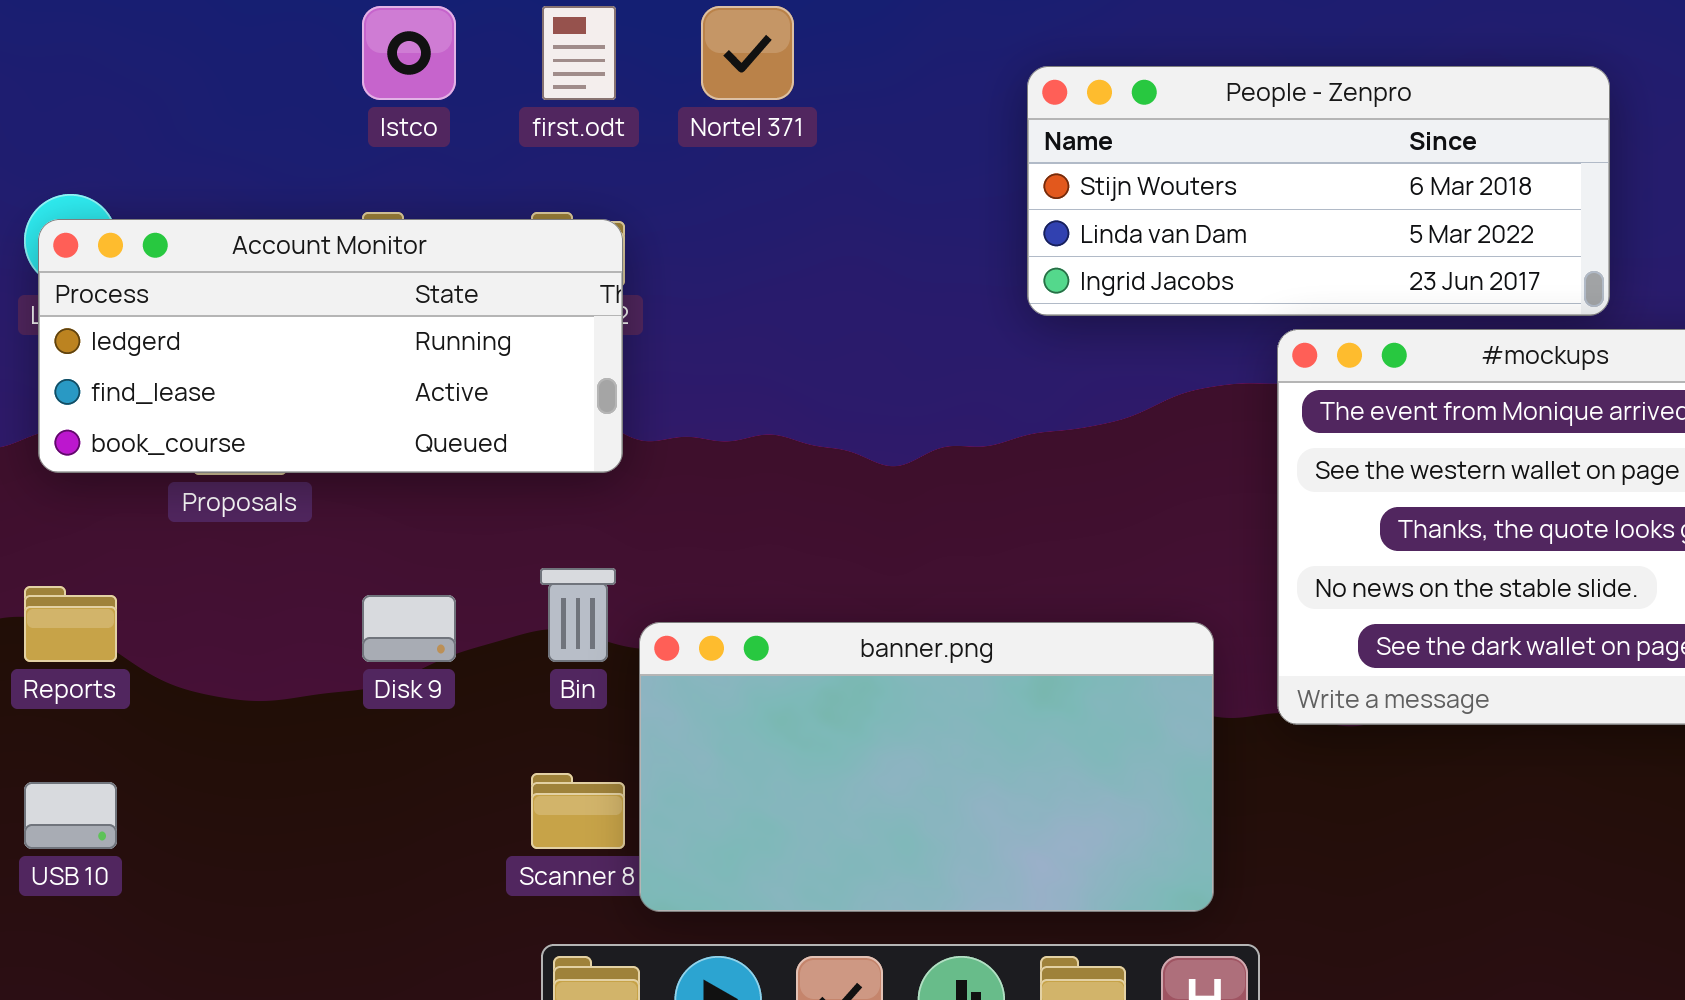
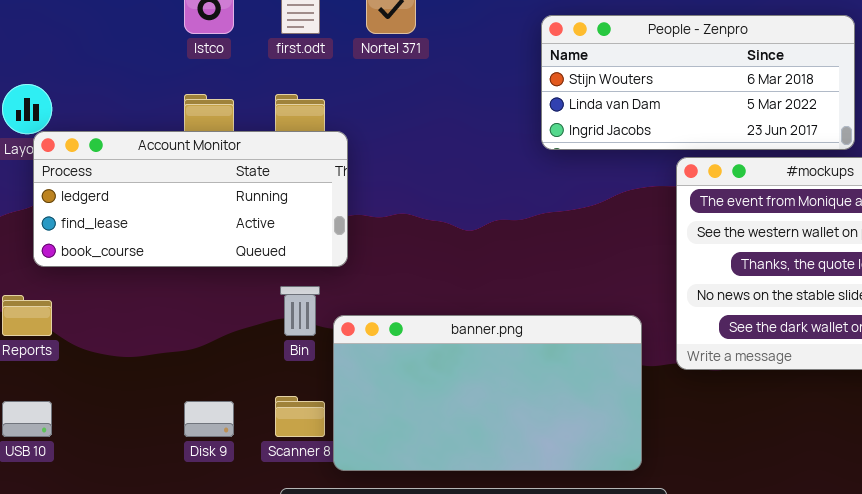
Account Monitor: [38,219,623,473] -> [33,131,348,267], moved
Disk 9: [362,595,456,662] -> [184,401,234,437], moved

